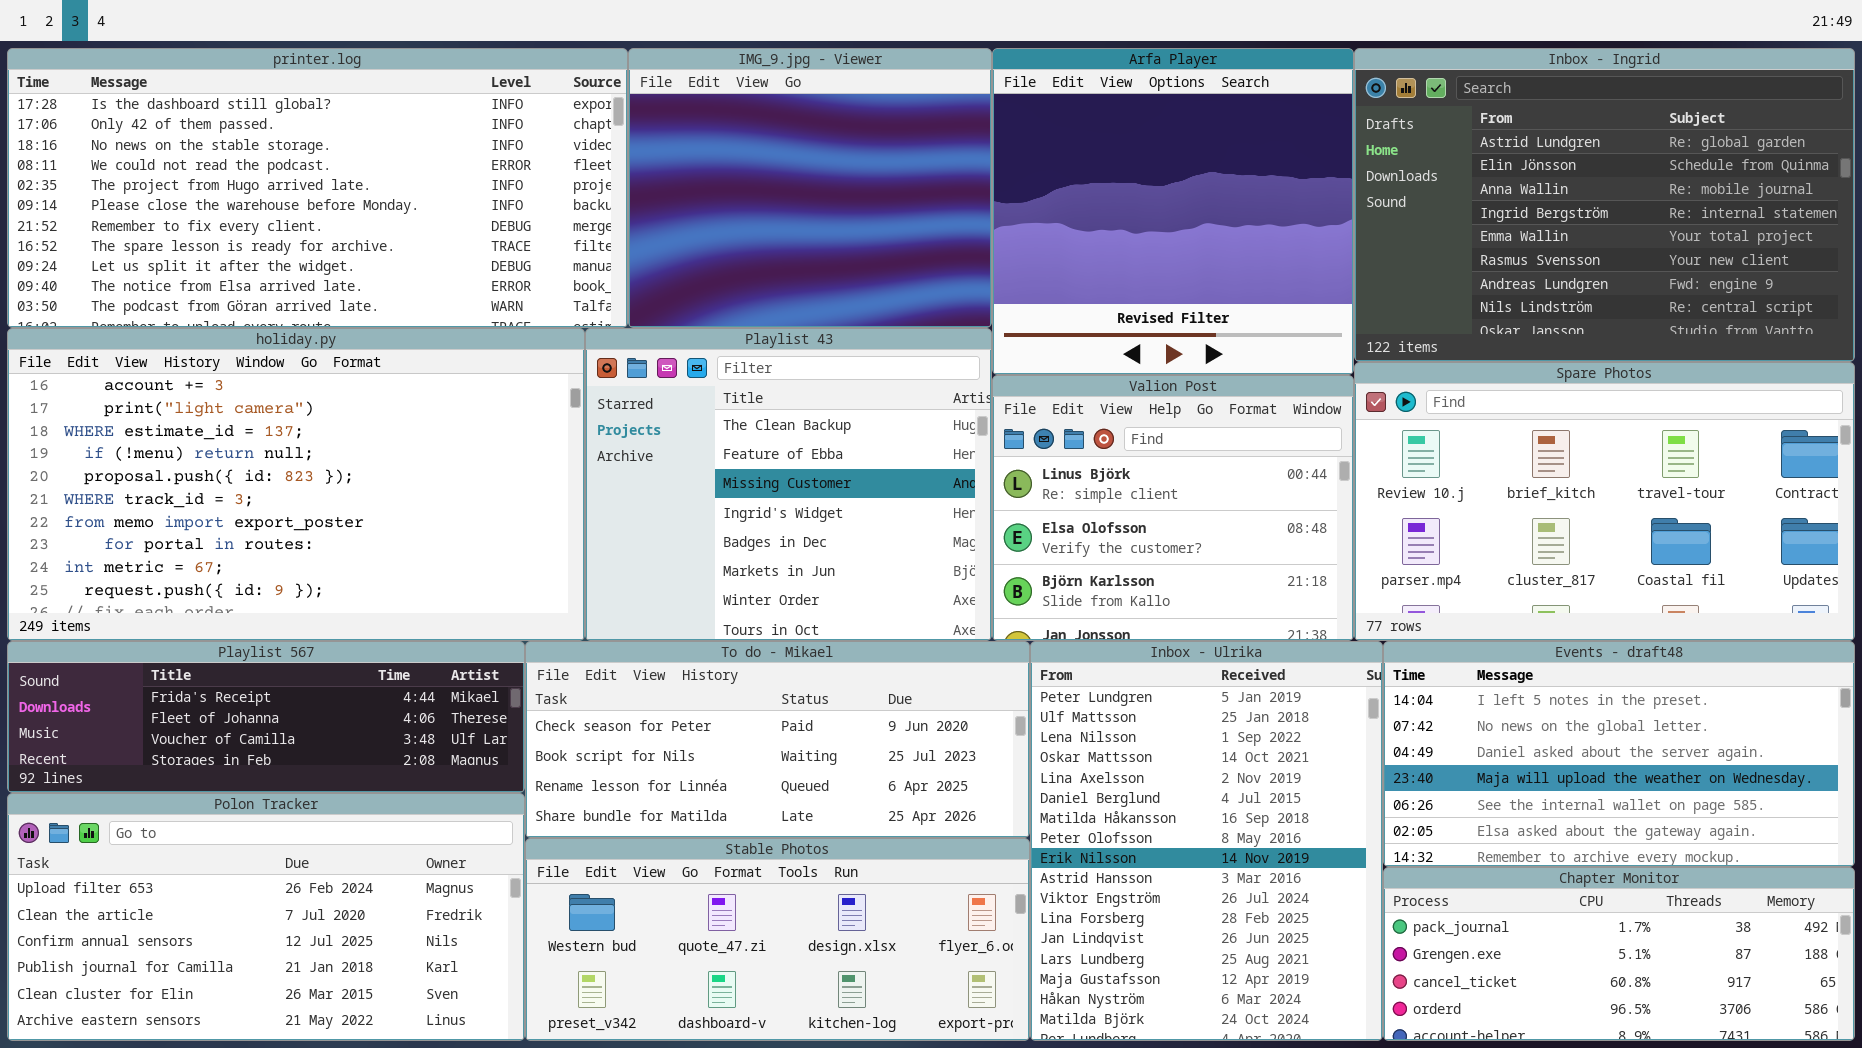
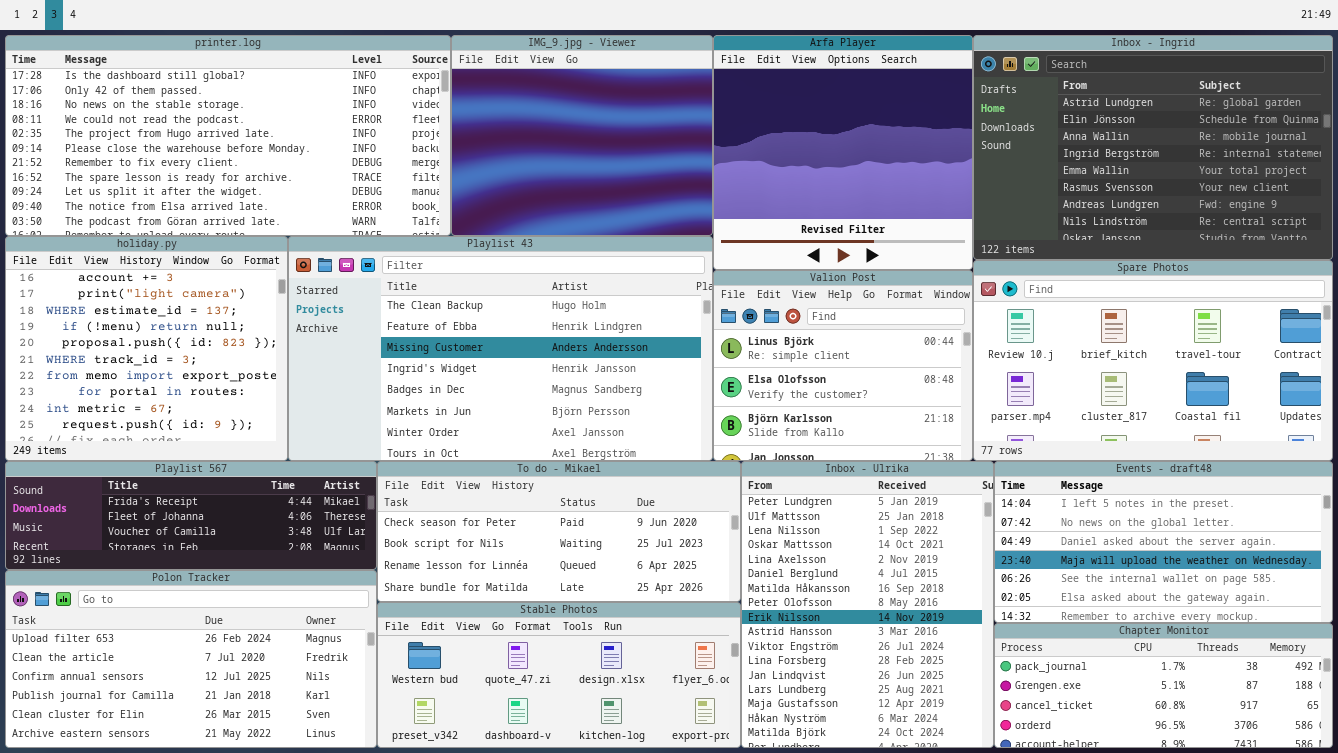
holiday.py: [7,328,585,641] -> [5,236,288,461], resized
Playlist 43: [585,328,992,641] -> [288,236,713,461], resized

